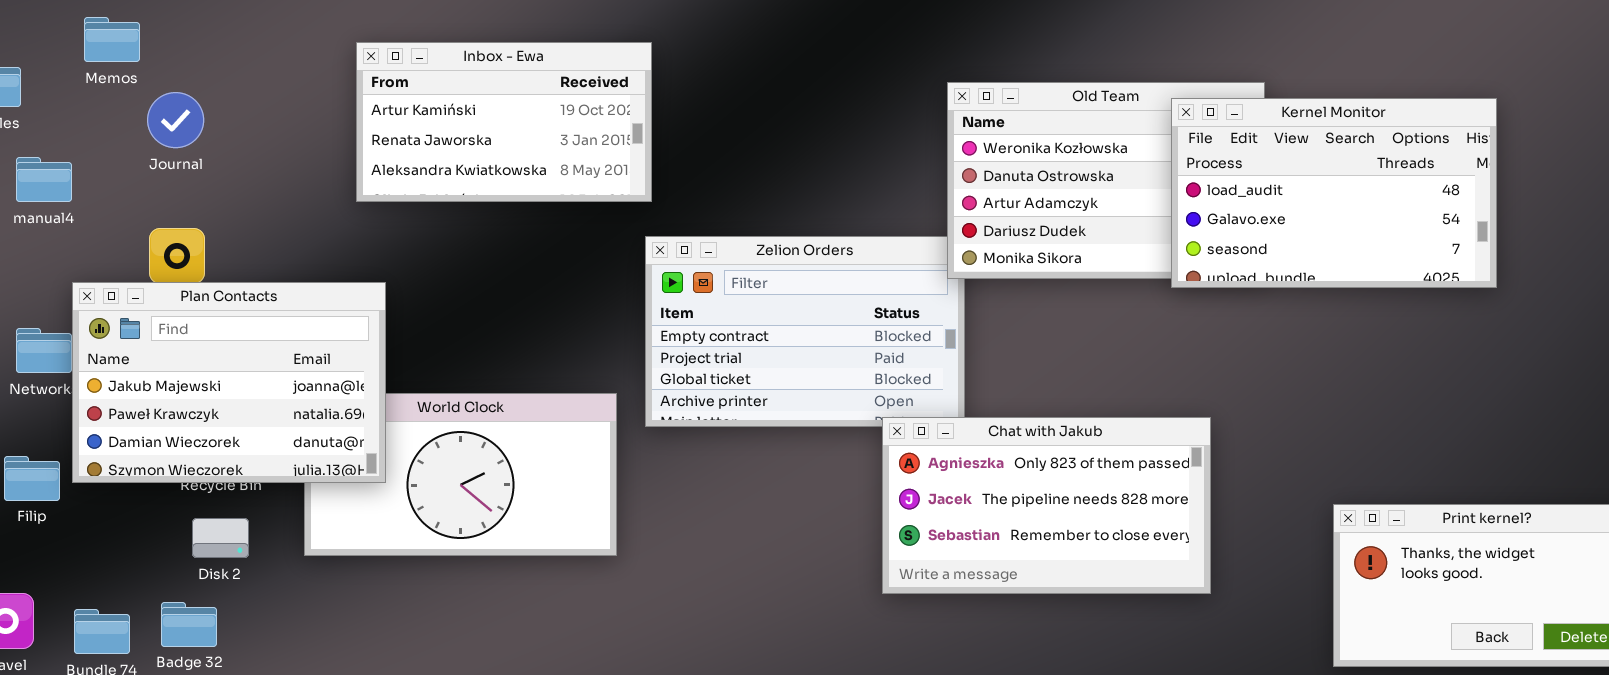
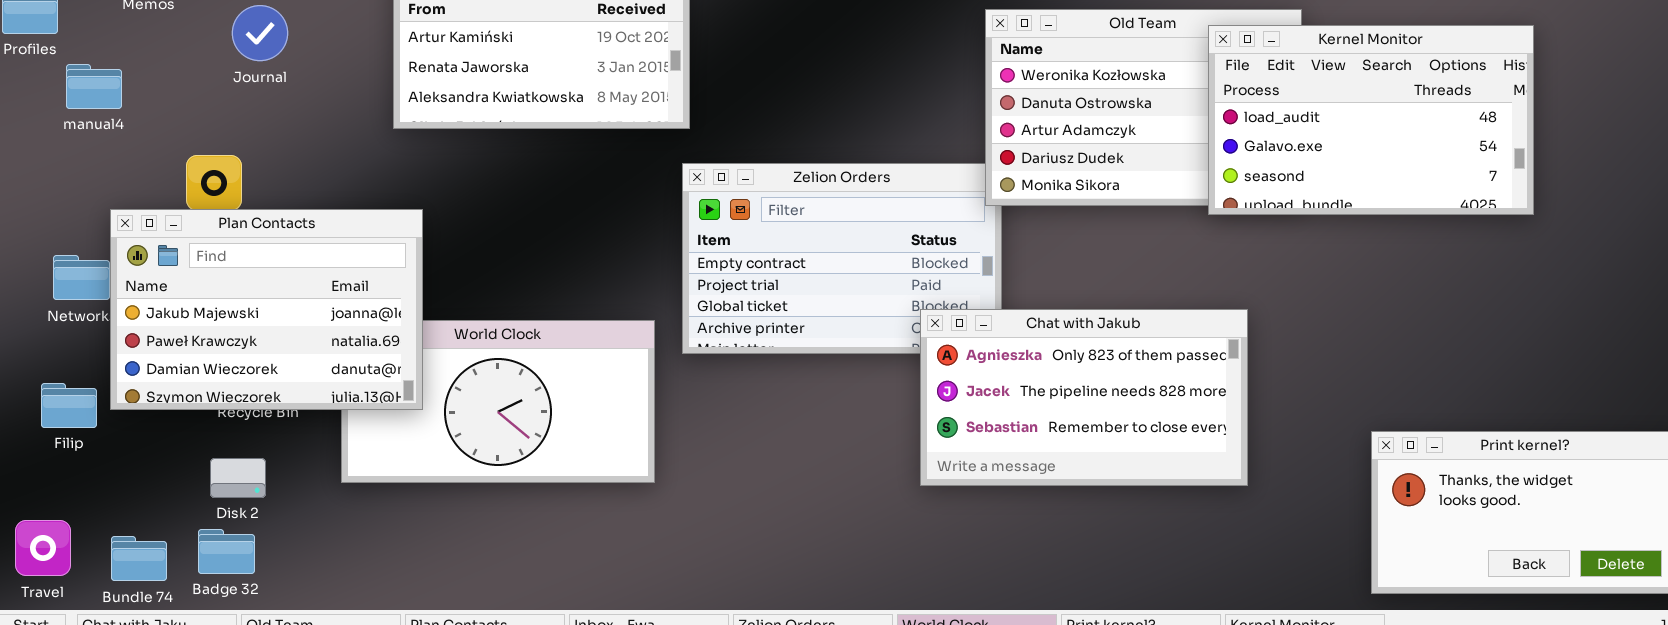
Journal: [147,92,204,148] -> [232,5,288,61], moved
manual4: [16,157,72,202] -> [66,64,122,109], moved
Chat with Jakub: [882,417,1211,594] -> [920,309,1248,486], moved
Disk 2: [192,518,249,558] -> [210,458,266,498], moved

